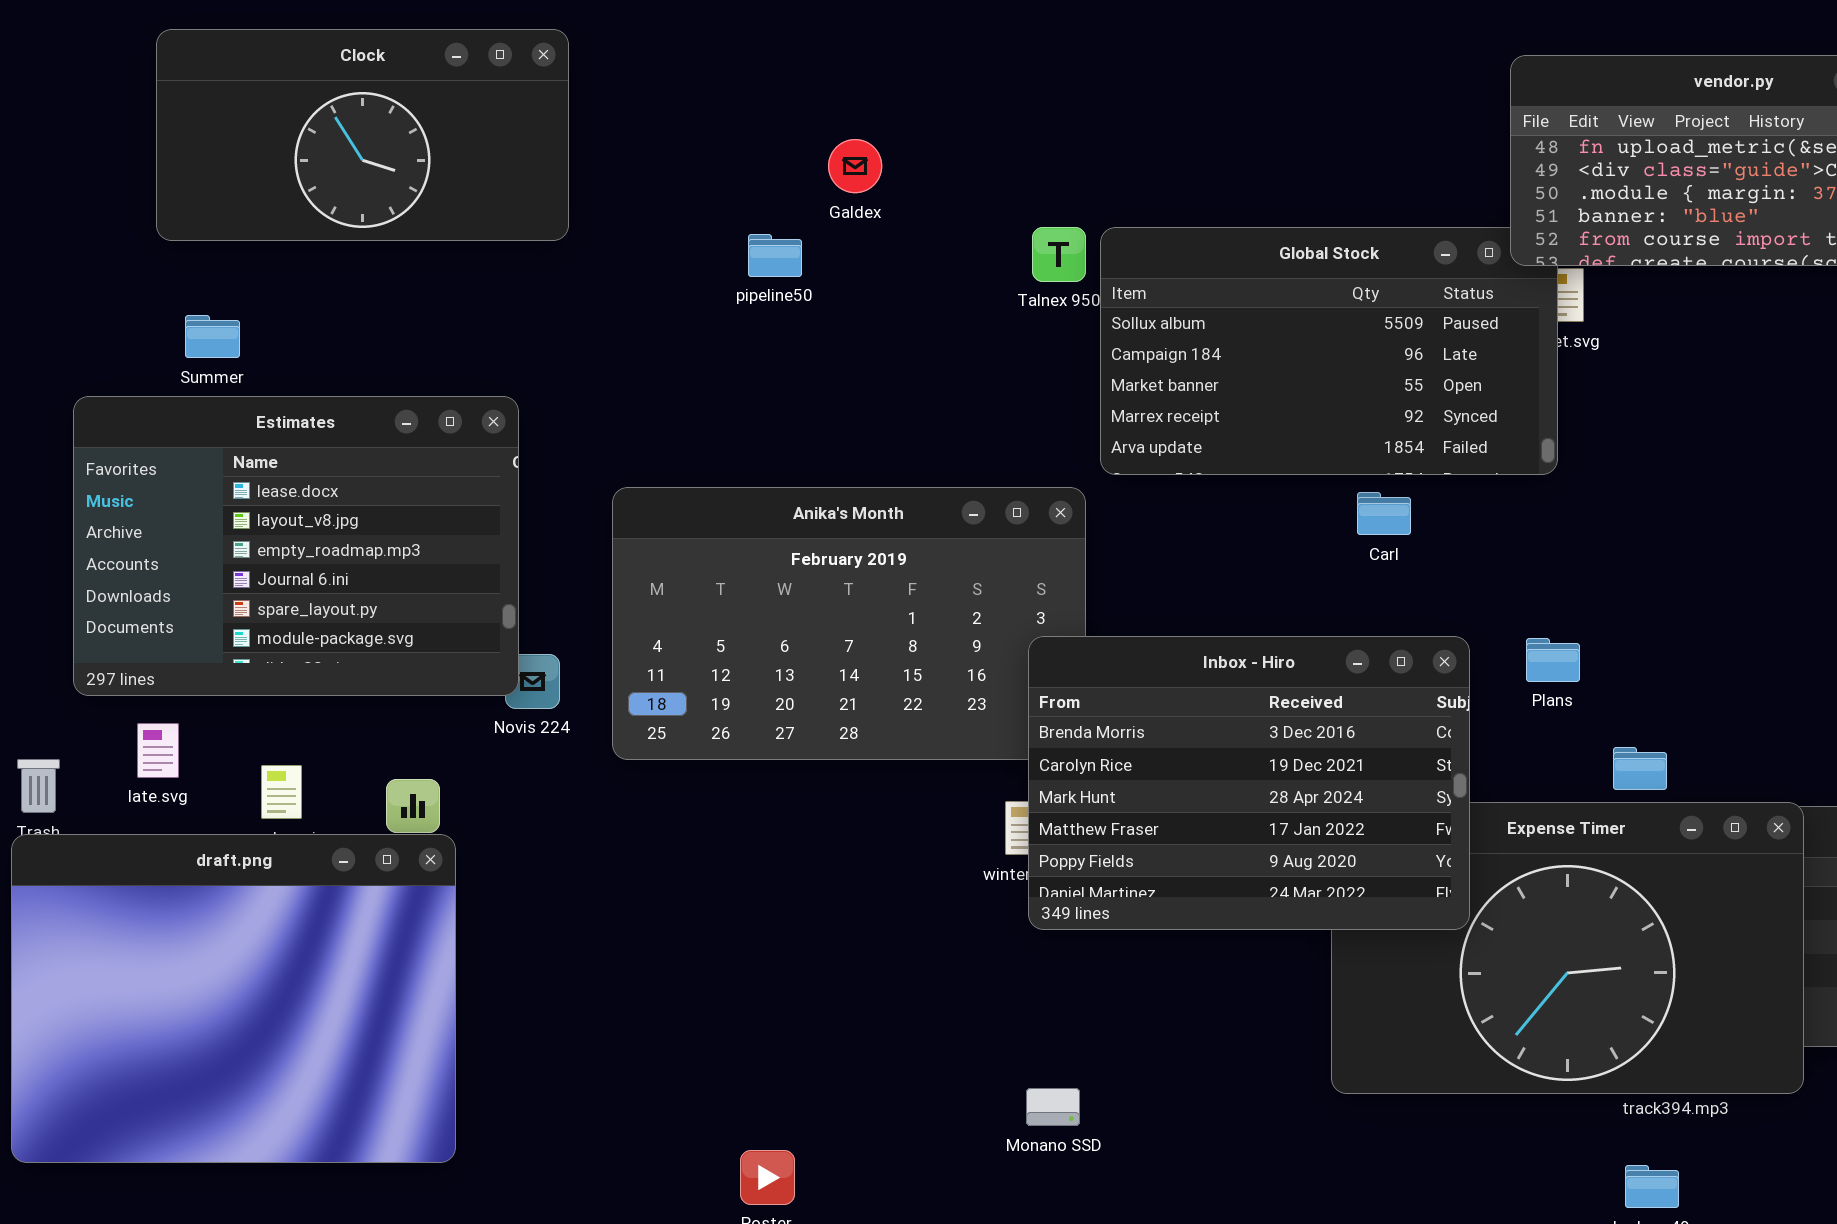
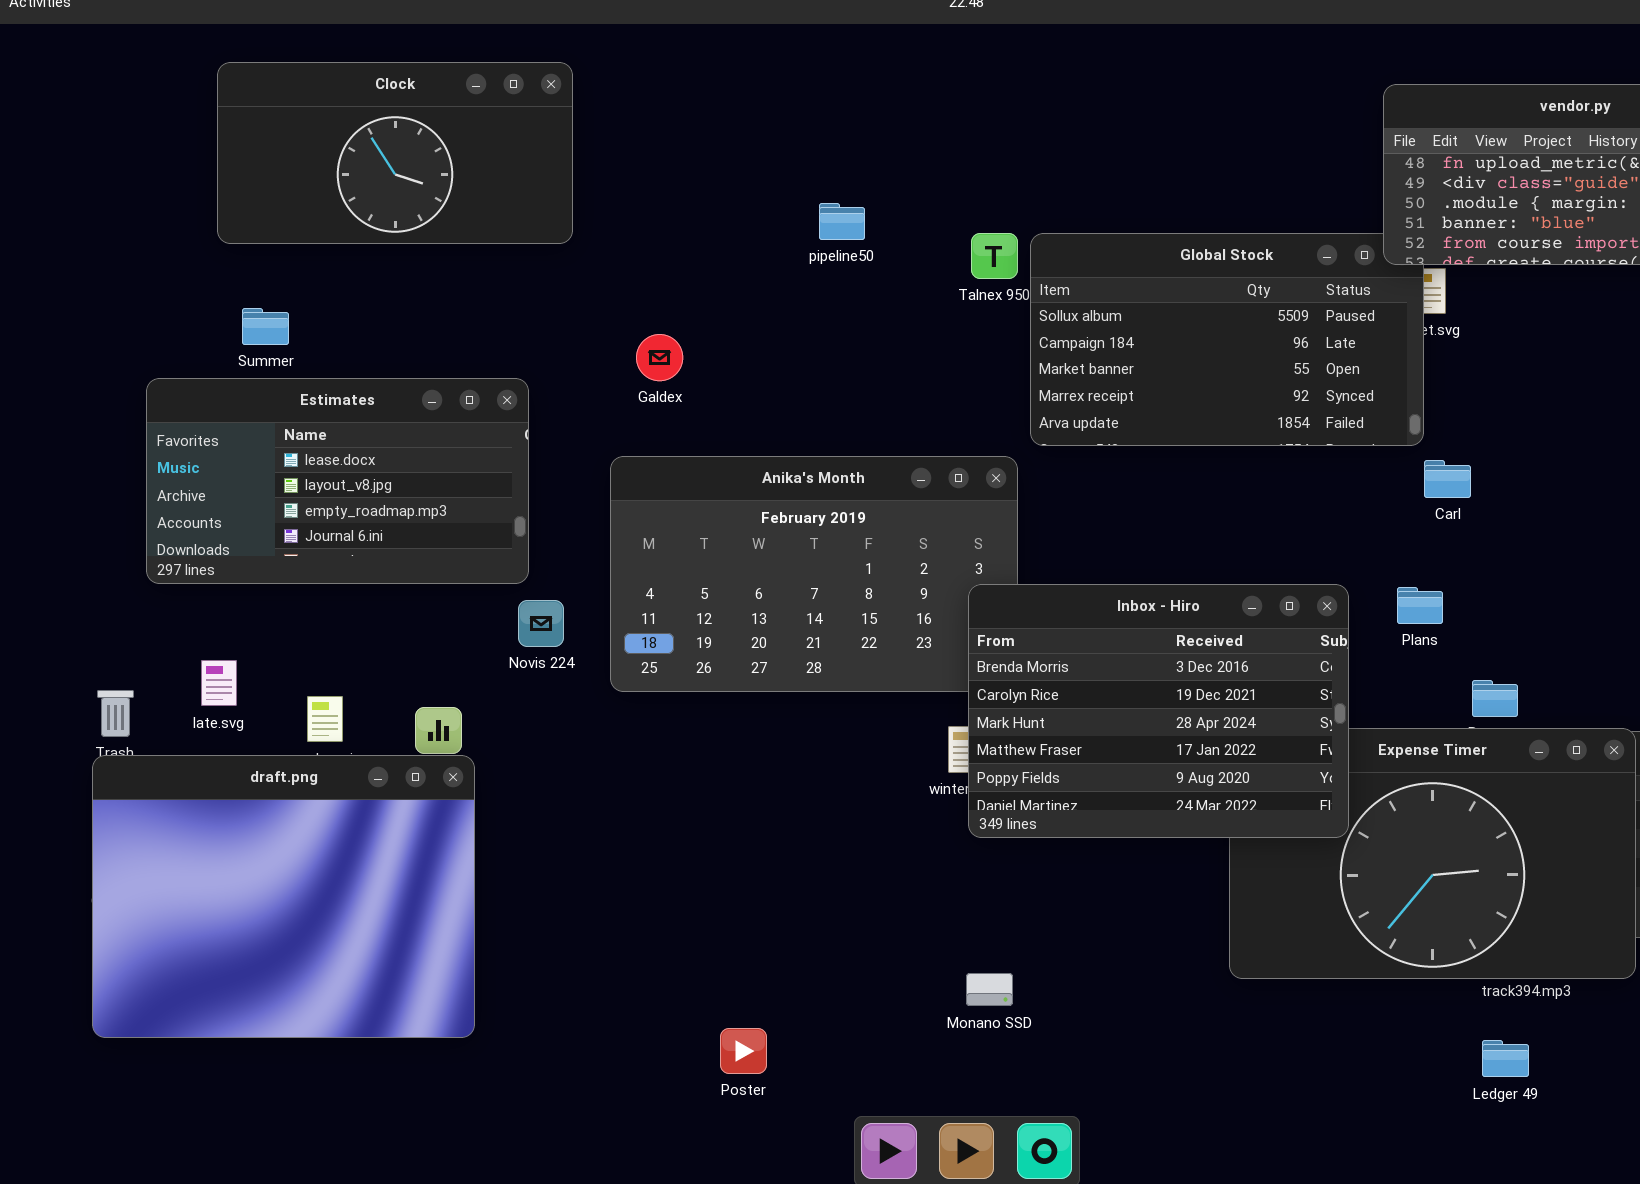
Galdex: [828,139,882,193] -> [636,334,683,381], moved
pipeline50: [748,234,802,277] -> [819,203,865,240], moved
Estimates: [73,396,519,696] -> [146,378,529,584], resized
Carl: [1357,492,1411,535] -> [1424,460,1471,498], moved

